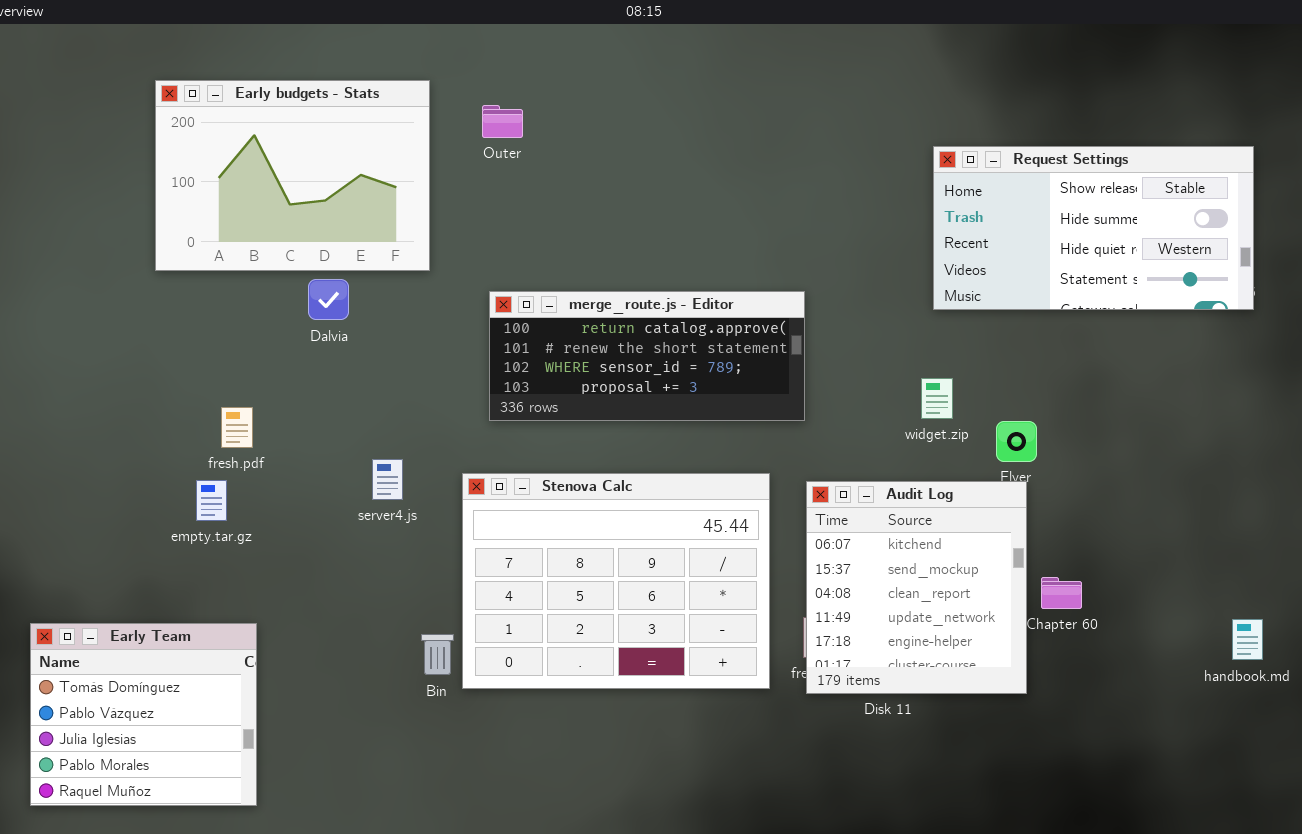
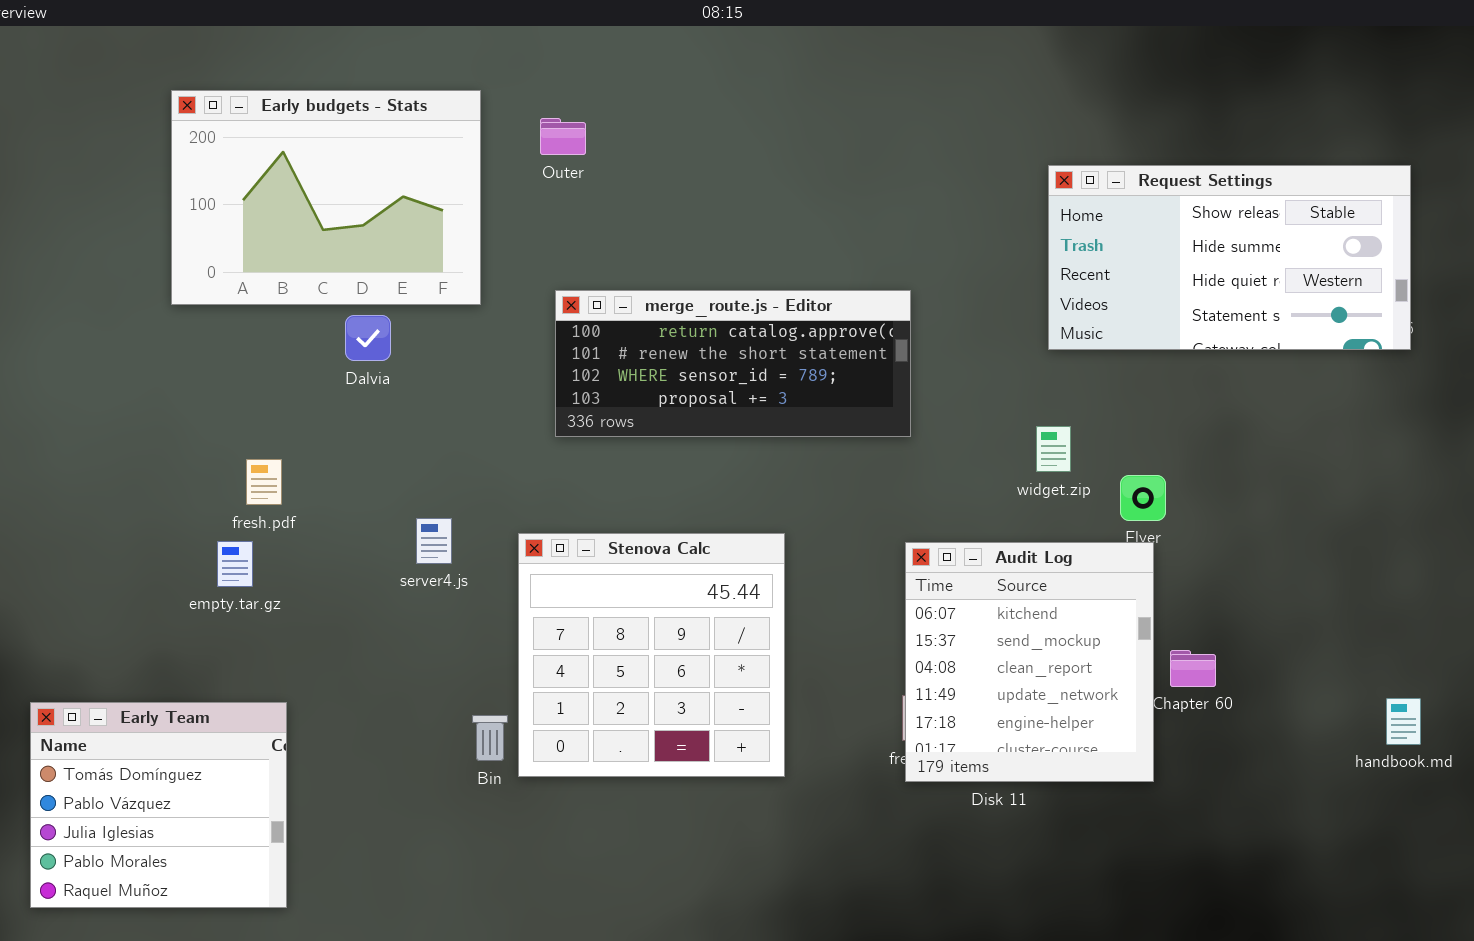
merge_route.js - Editor: [489,291,805,421] -> [555,290,911,437], moved
Stenova Calc: [462,473,770,689] -> [518,533,785,777], resized

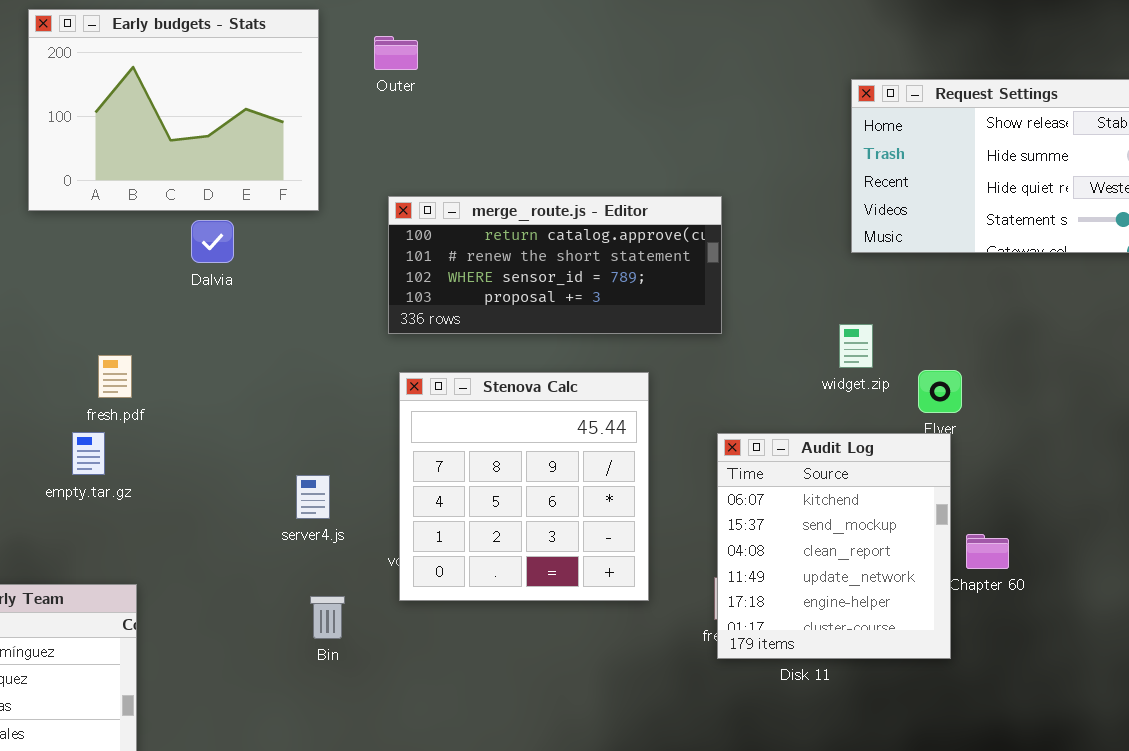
server4.js: [416,518,452,564] -> [296,475,330,519], moved
Stenova Calc: [518,533,785,777] -> [399,372,649,601], moved

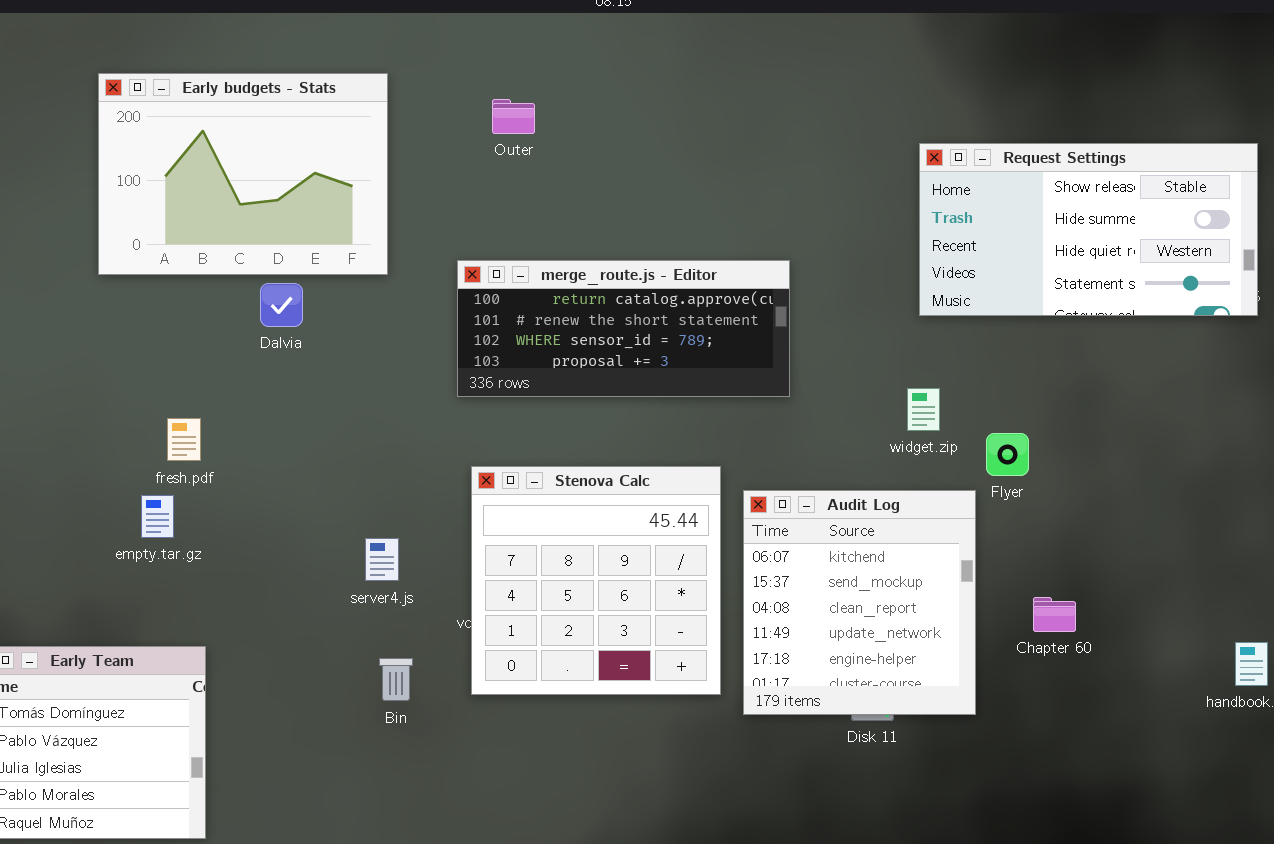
Outer: [374,36,418,70] -> [492,99,535,134], moved
Stenova Calc: [399,372,649,601] -> [471,466,721,695], moved
Audit Log: [717,433,951,659] -> [743,490,976,715], moved

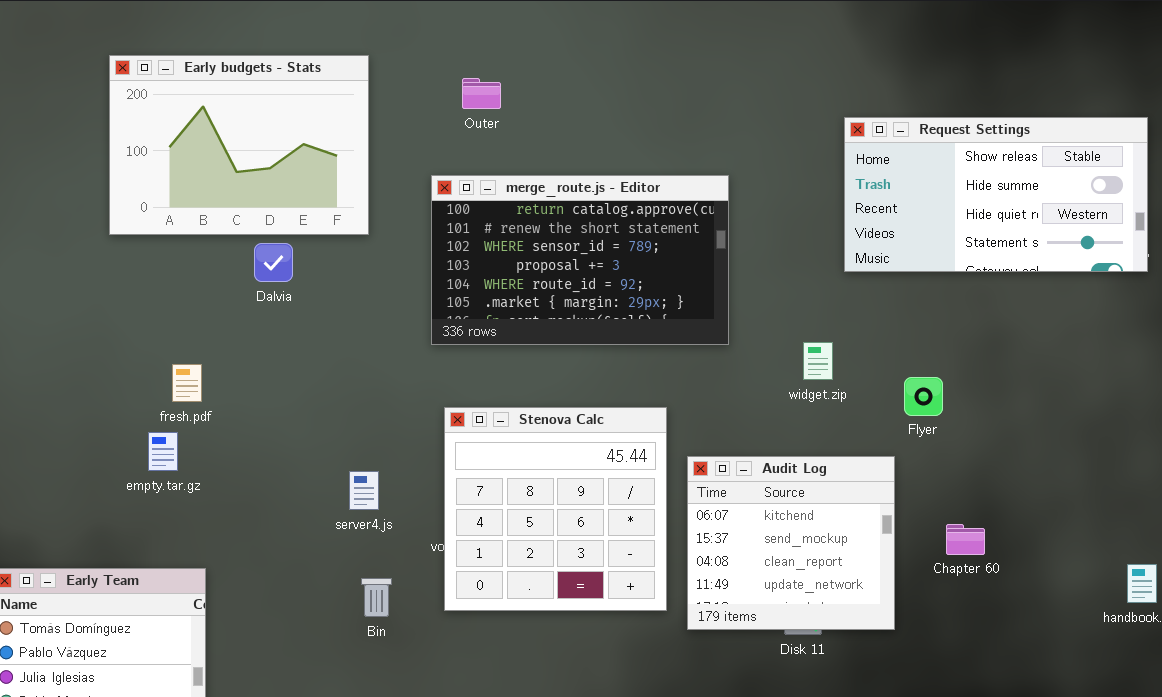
merge_route.js - Editor: [457,260,790,397] -> [431,175,729,345], resized
widget.zip: [907,388,940,431] -> [803,342,833,380], moved
Audit Log: [743,490,976,715] -> [687,456,895,630], resized

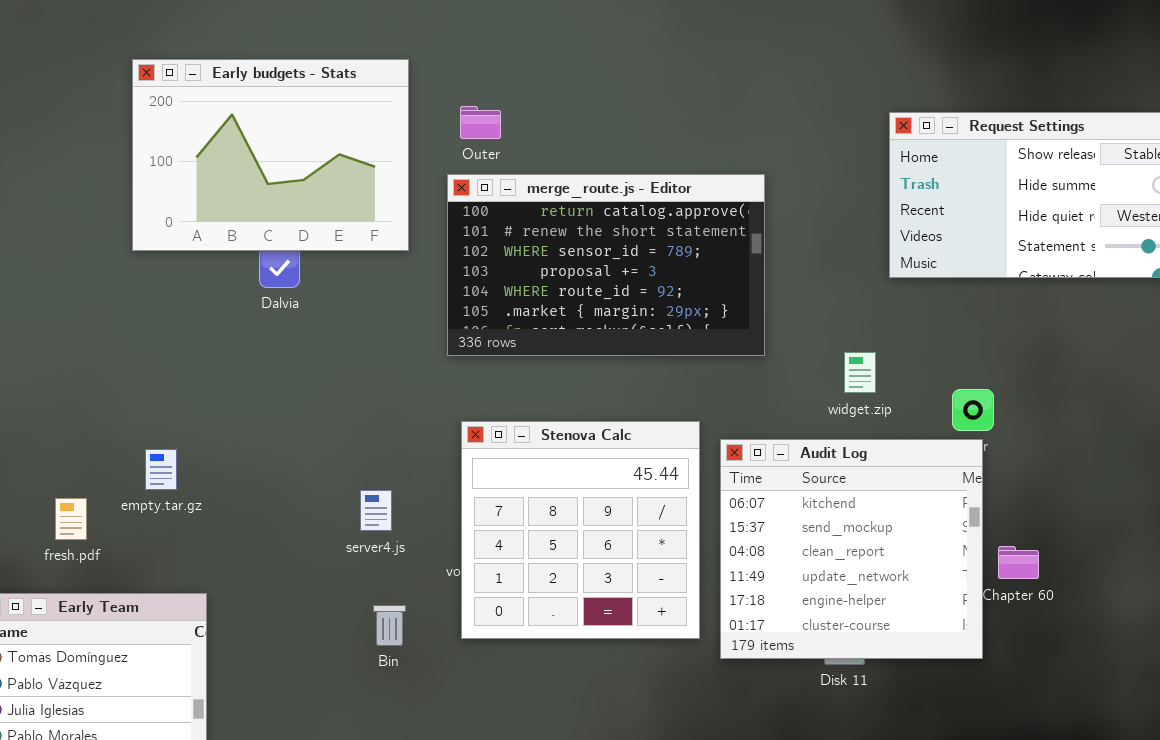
Early budgets - Stats: [109,55,369,235] -> [132,59,409,251], moved
Outer: [462,78,501,109] -> [460,106,501,139], moved
fresh.pdf: [172,364,202,402] -> [55,498,87,540], moved
Audit Log: [687,456,895,630] -> [720,439,983,659], resized

